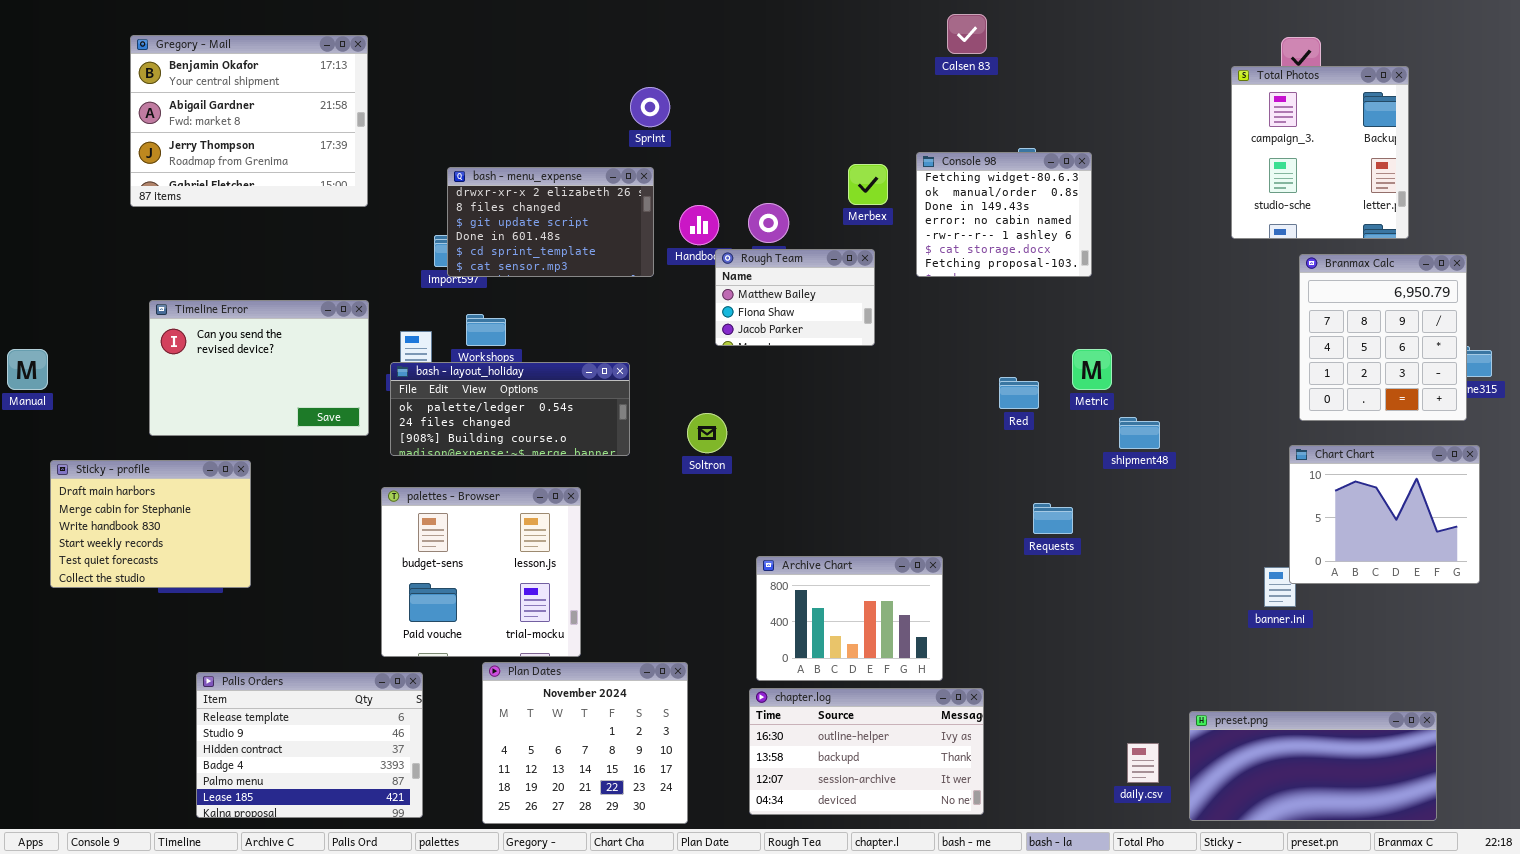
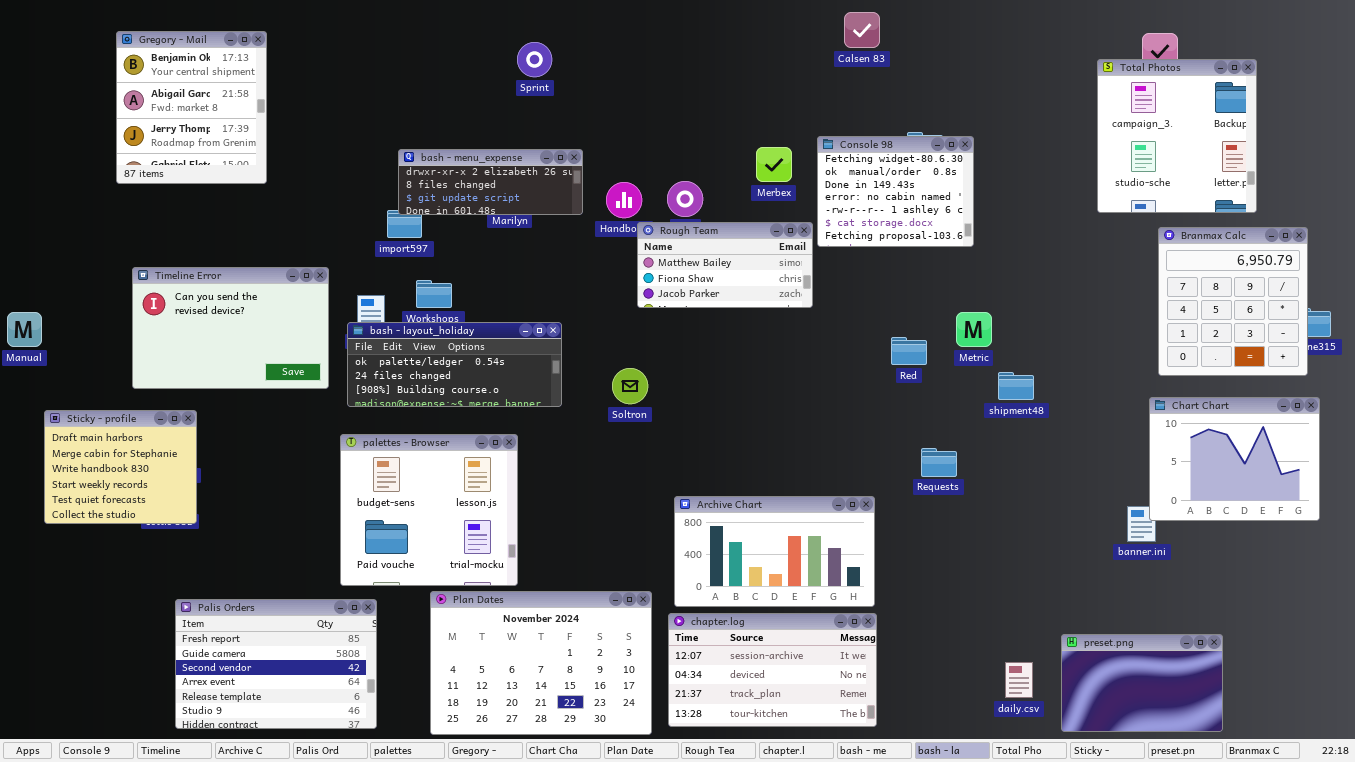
Gregory - Mail: [130,35,368,207] -> [116,31,267,184], resized
Sprint: [630,87,670,127] -> [517,42,552,77], moved
bash - menu_expense: [447,167,654,277] -> [398,149,583,215], resized
Rough Team: [715,249,875,346] -> [637,222,813,308], resized
Sticky - profile: [50,460,251,588] -> [44,410,197,524], resized
Archive Chart: [756,556,943,681] -> [674,496,875,607], resized
Plan Dates: [482,662,688,824] -> [430,591,652,735], resized
Palis Orders: [196,672,423,818] -> [175,599,377,729], scrolled up 4 rows
chapter.log: [749,688,984,815] -> [668,613,877,727], scrolled down 2 rows
preset.png: [1189,711,1437,821] -> [1061,634,1223,732], resized

